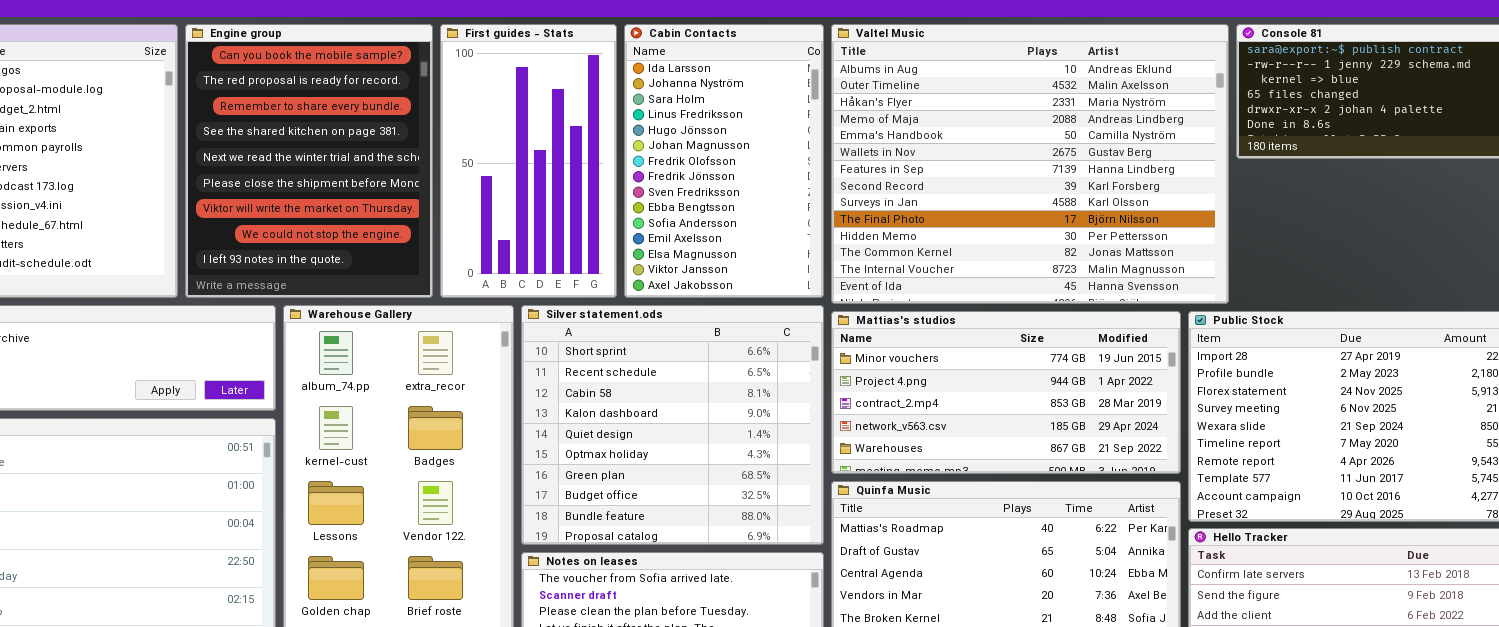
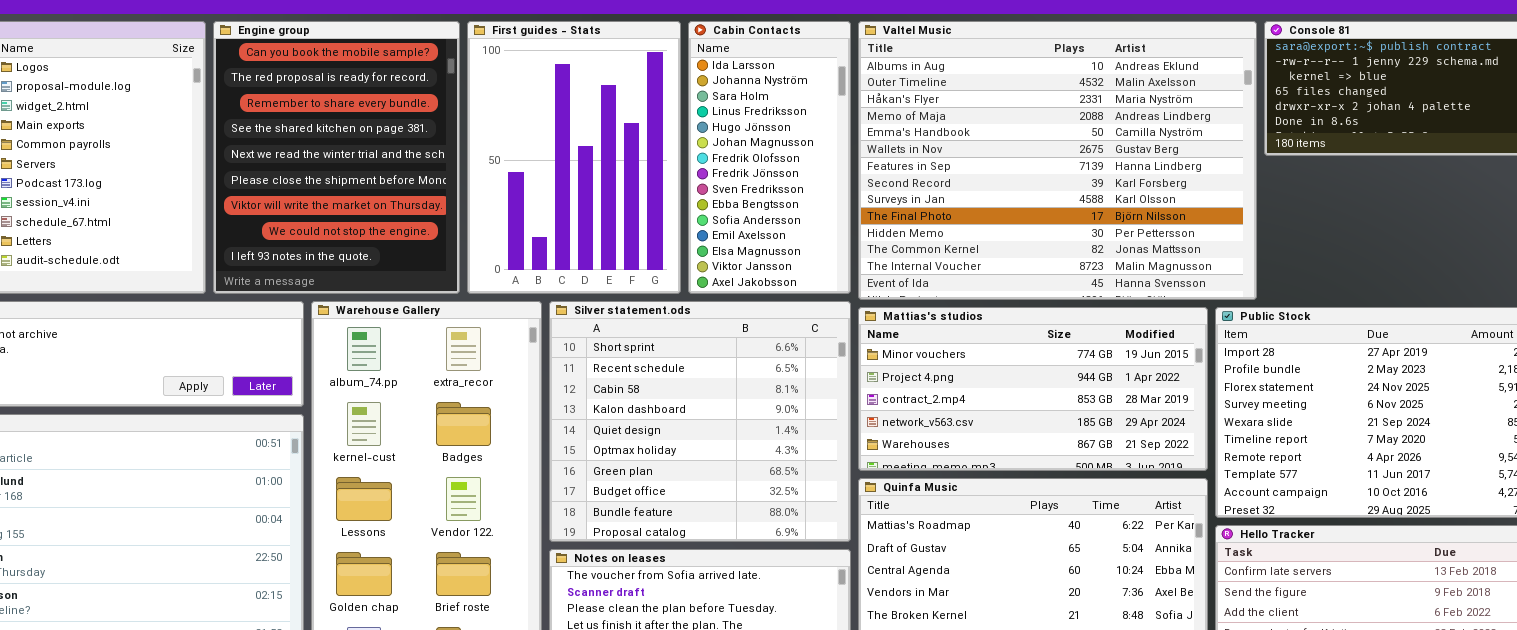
First guides - Stats: [440,24,617,298] -> [467,21,681,294], resized
Cabin Contacts: [624,24,824,298] -> [688,21,851,294], resized

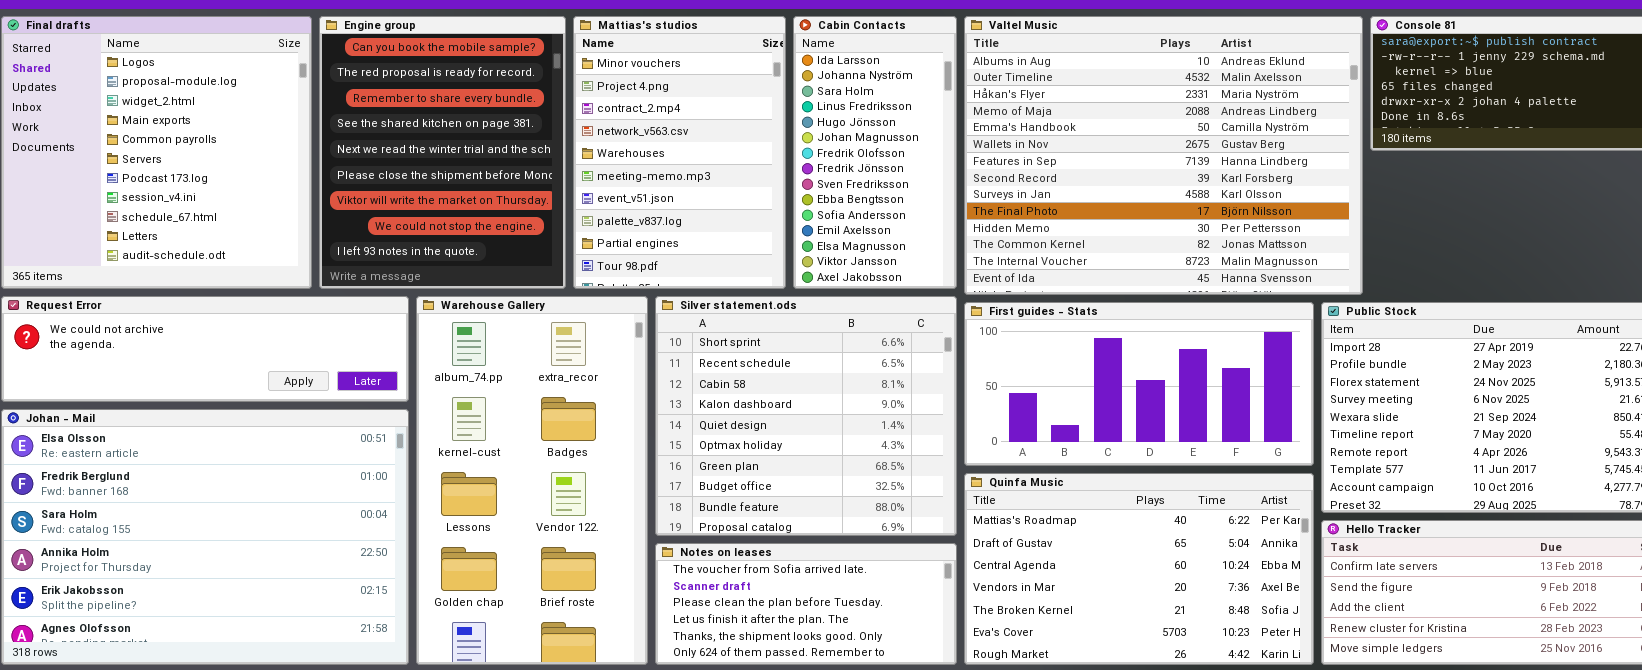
First guides - Stats: [467,21,681,294] -> [964,302,1314,466], moved, resized
Mattias's studios: [858,307,1208,471] -> [573,16,786,289], moved, resized

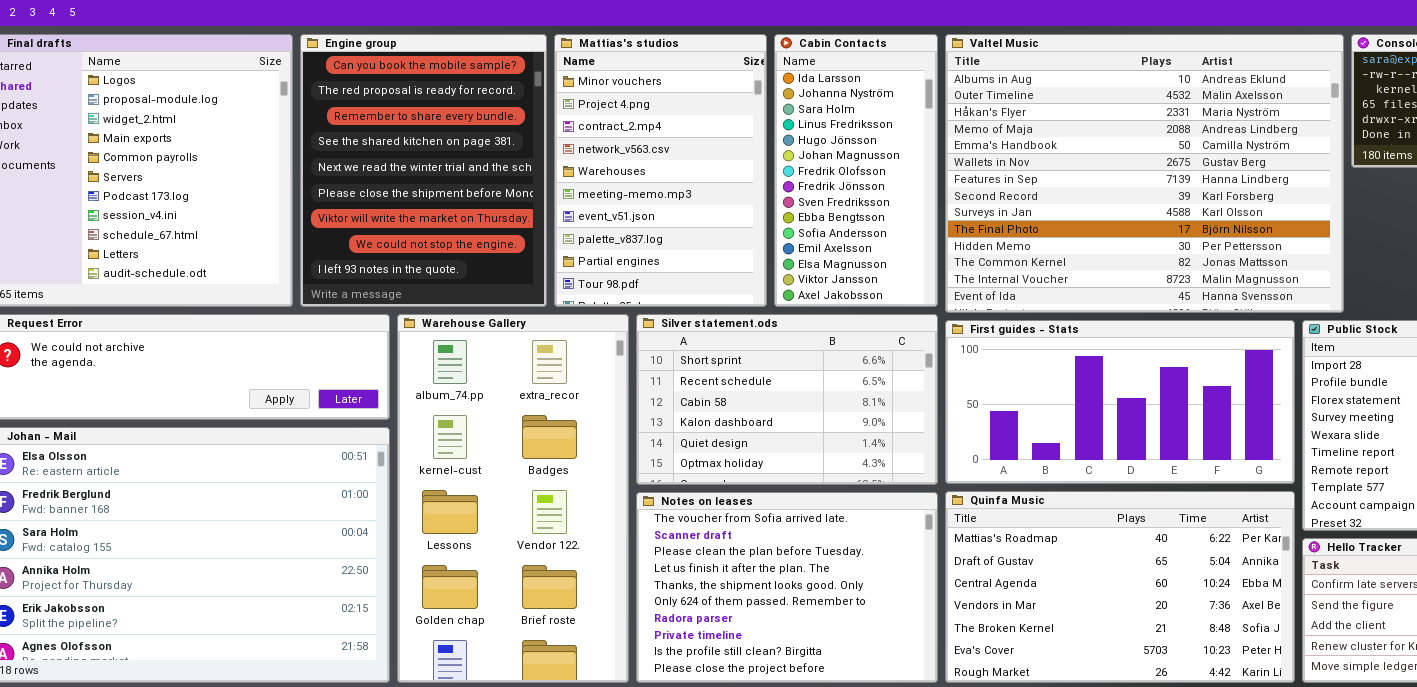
Silver statement.ods: [655,296,957,536] -> [636,314,938,485], resized
Notes on leases: [655,543,957,665] -> [636,492,938,683], resized

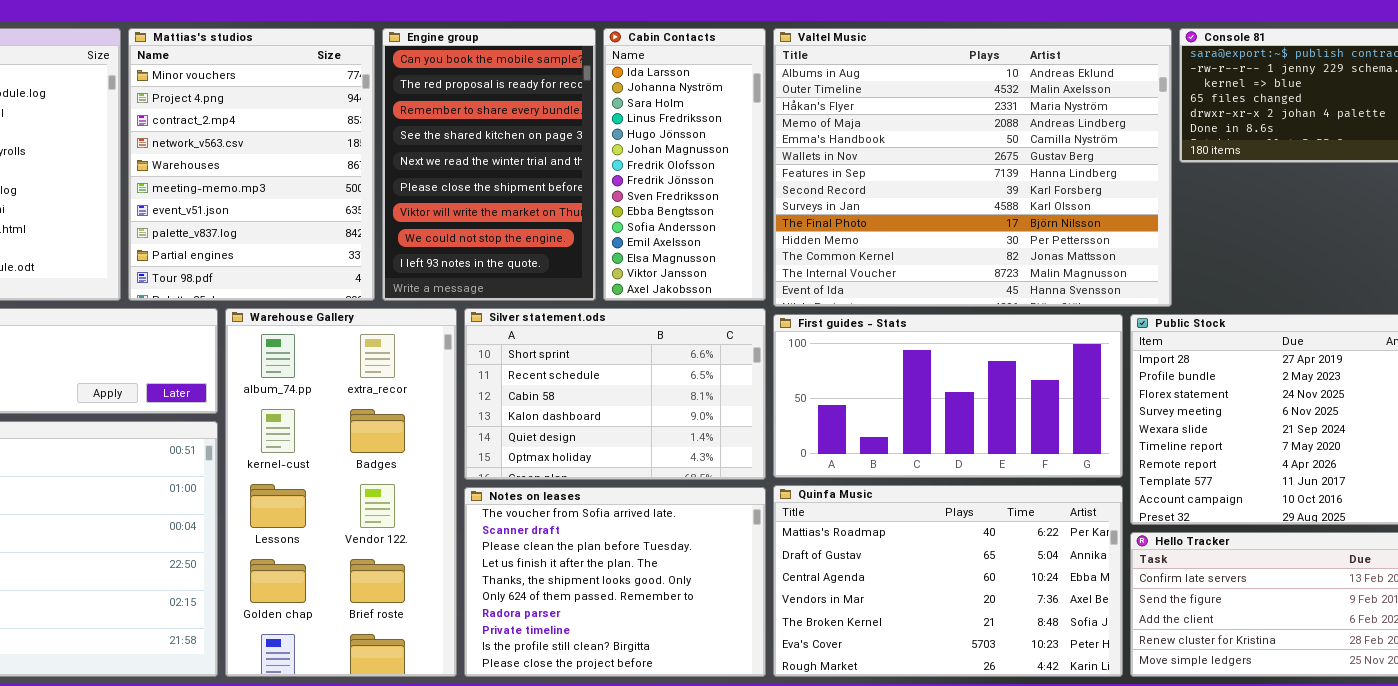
Engine group: [300,34,547,307] -> [382,28,596,301], moved, resized
Mattias's studios: [554,34,767,307] -> [128,28,375,301], moved, resized

